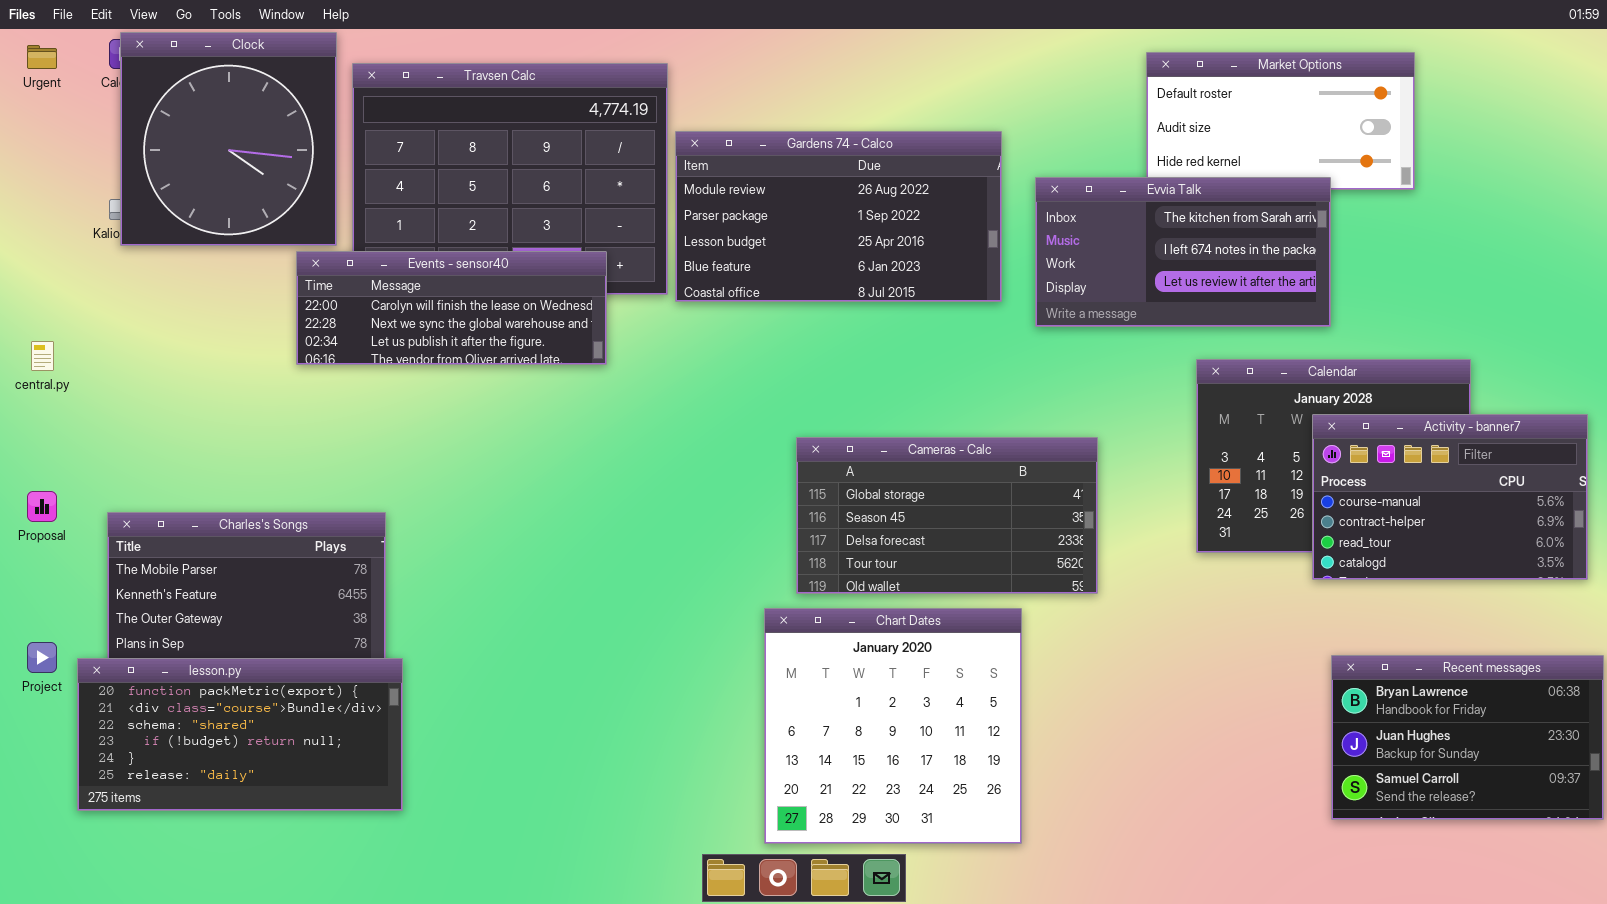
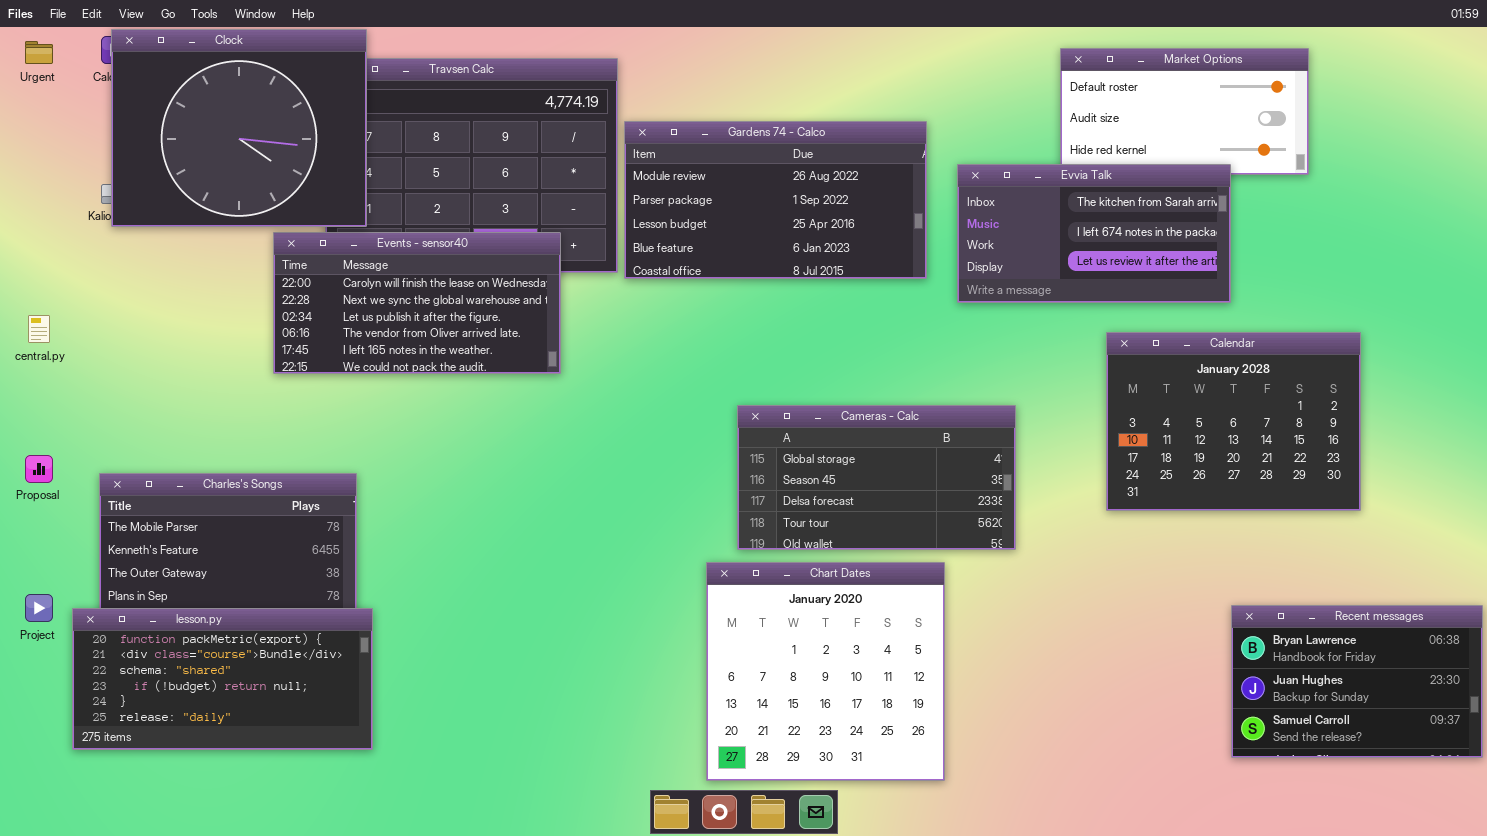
Clock: [120,32,337,246] -> [111,29,367,227], resized
Events - sensor40: [296,251,607,365] -> [273,232,561,374], resized
Activity - banner7: [1312,414,1588,580] -> none, closed

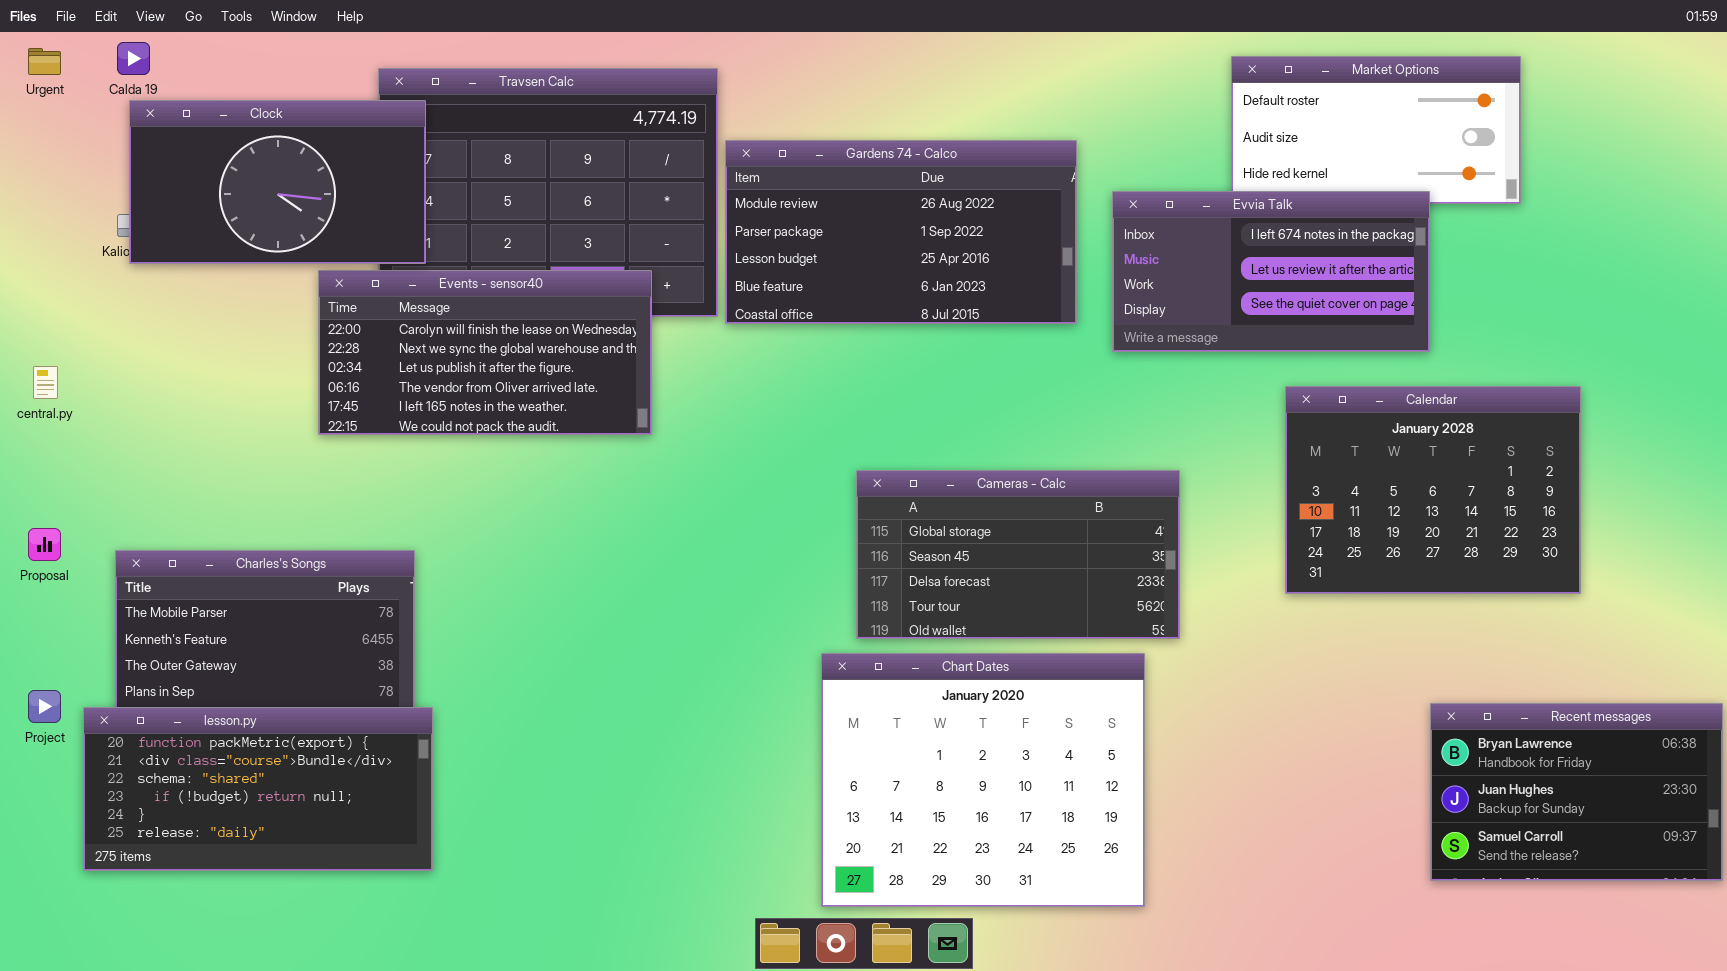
Clock: [111,29,367,227] -> [129,100,426,264], resized
Evvia Talk: [957,164,1231,303] -> [1112,191,1430,352], scrolled down 1 row
Chart Dates: [706,562,945,781] -> [821,653,1145,907], resized

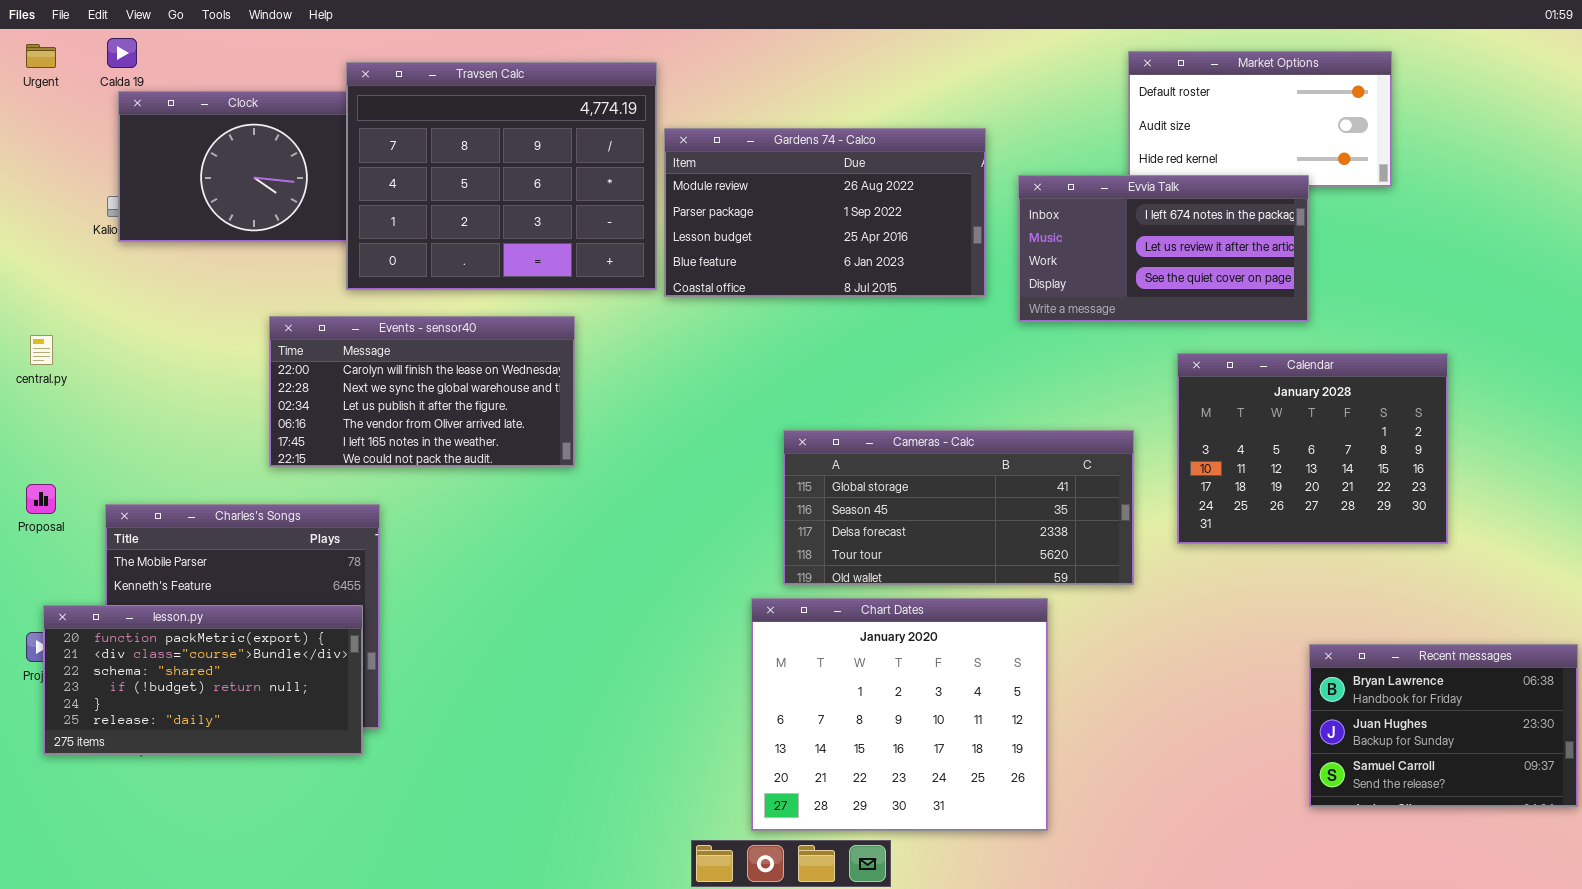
Travsen Calc: [378,68,718,317] -> [346,62,657,290], raised
Events - sensor40: [318,270,652,435] -> [269,316,575,467], moved
Cameras - Calc: [856,470,1180,639] -> [783,430,1134,585], resized
lesson.py: [83,707,433,871] -> [43,605,363,755], moved

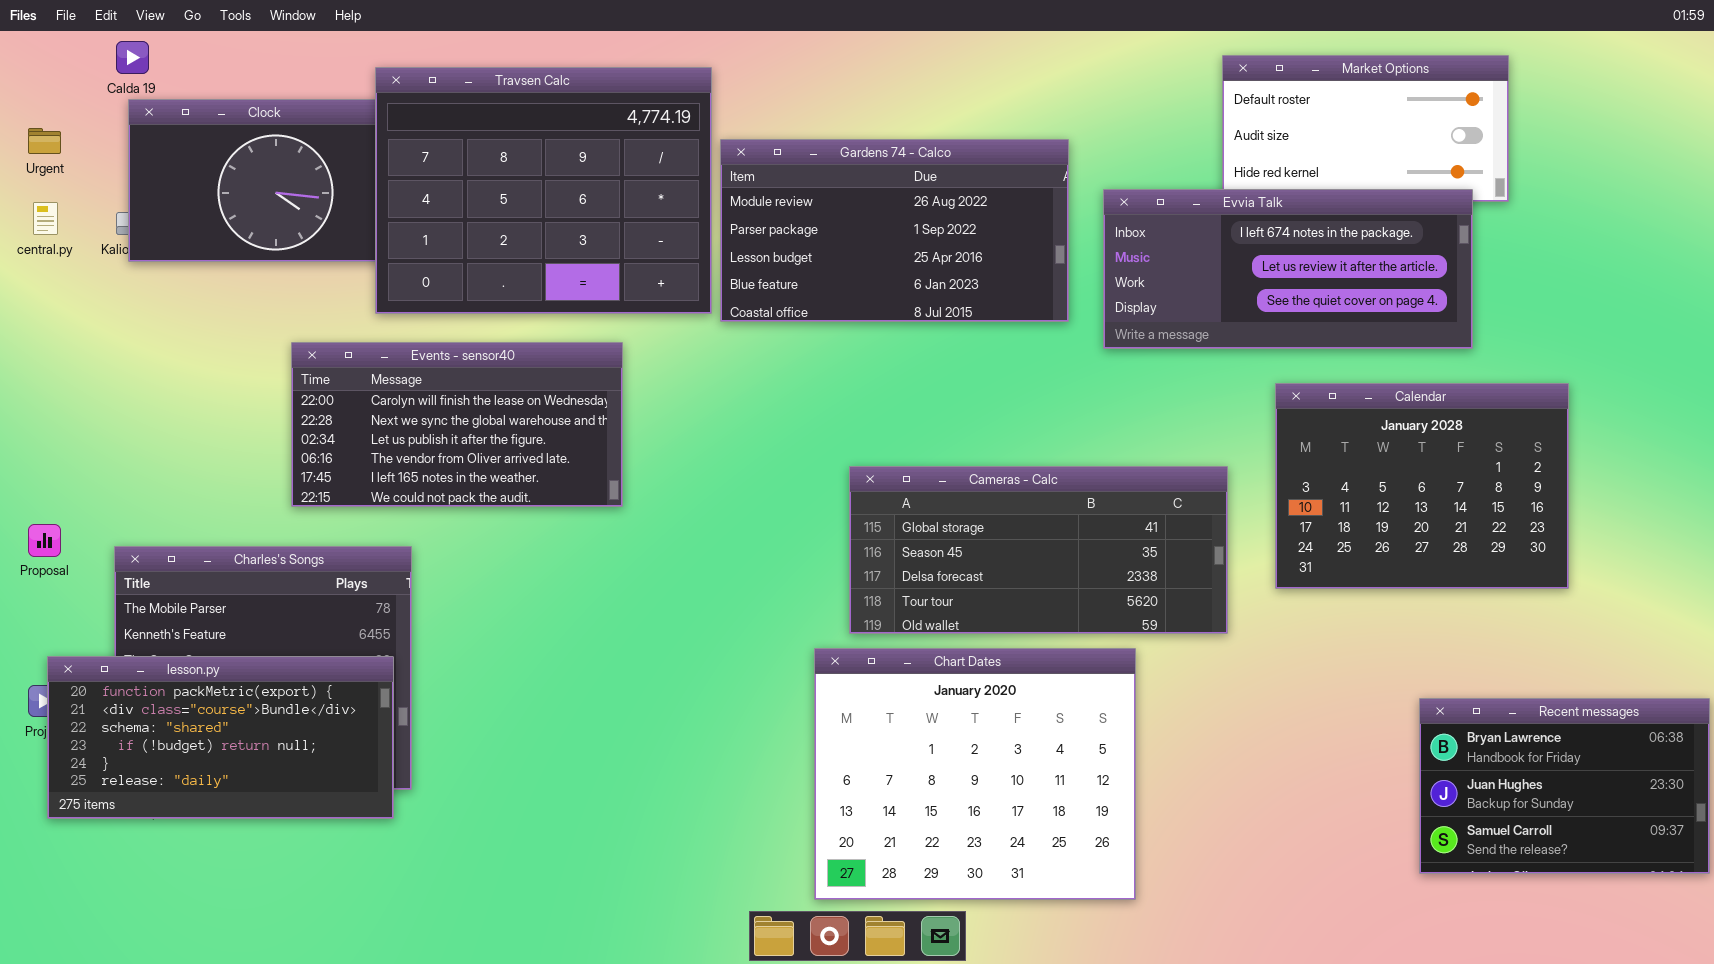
Urgent: [26,44,56,68] -> [28,128,61,154], moved
Evvia Talk: [1018,175,1309,322] -> [1103,189,1473,349], resized
central.py: [30,335,53,365] -> [33,202,58,235], moved

